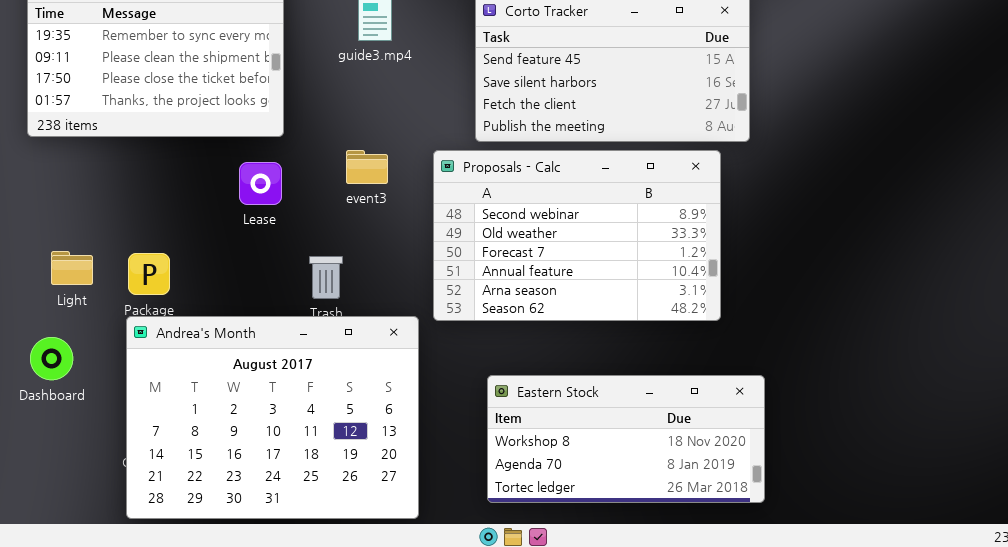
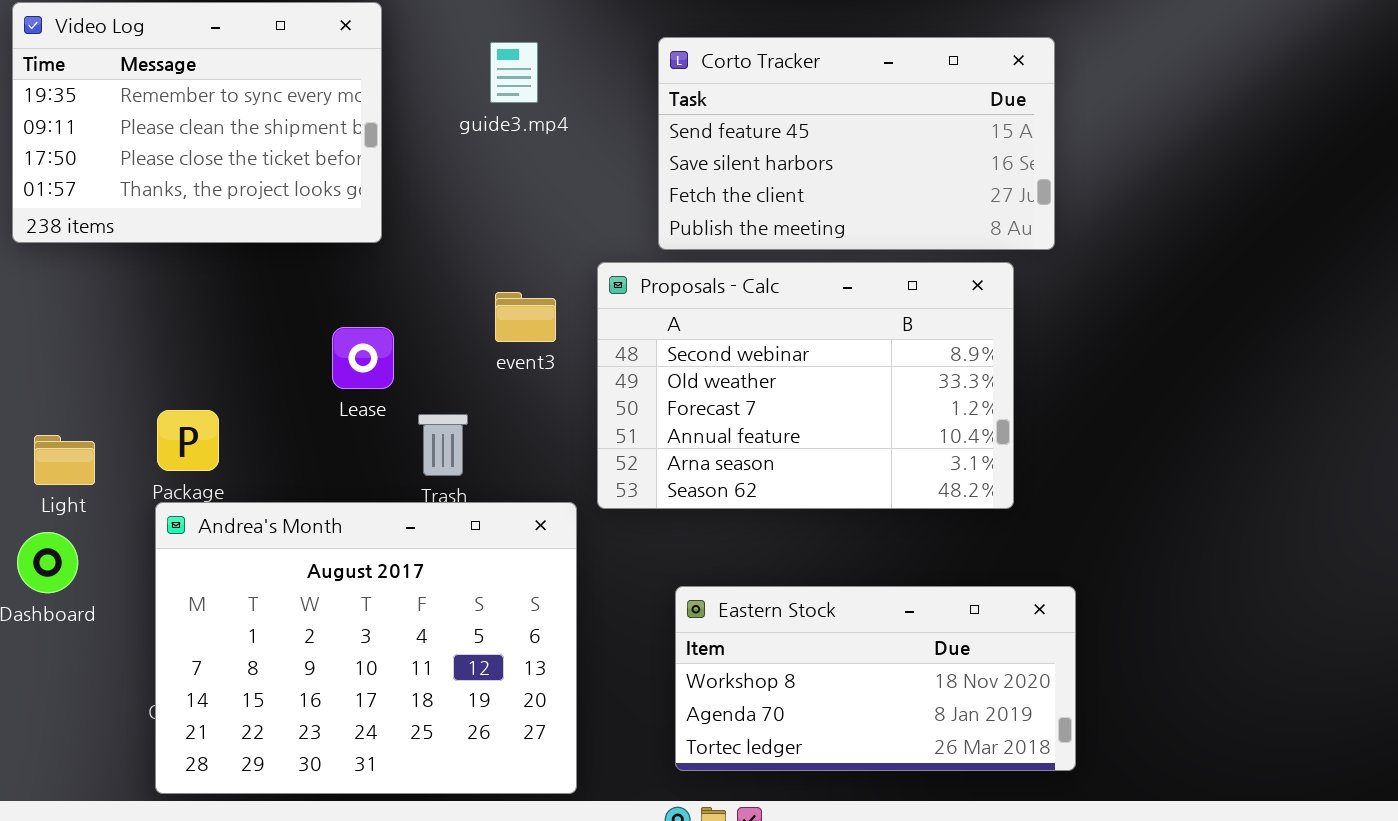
event3: [346,150,388,184] -> [495,292,556,342], moved
Lease: [239,162,282,205] -> [332,327,394,389], moved
Light: [51,251,93,285] -> [34,435,95,485], moved

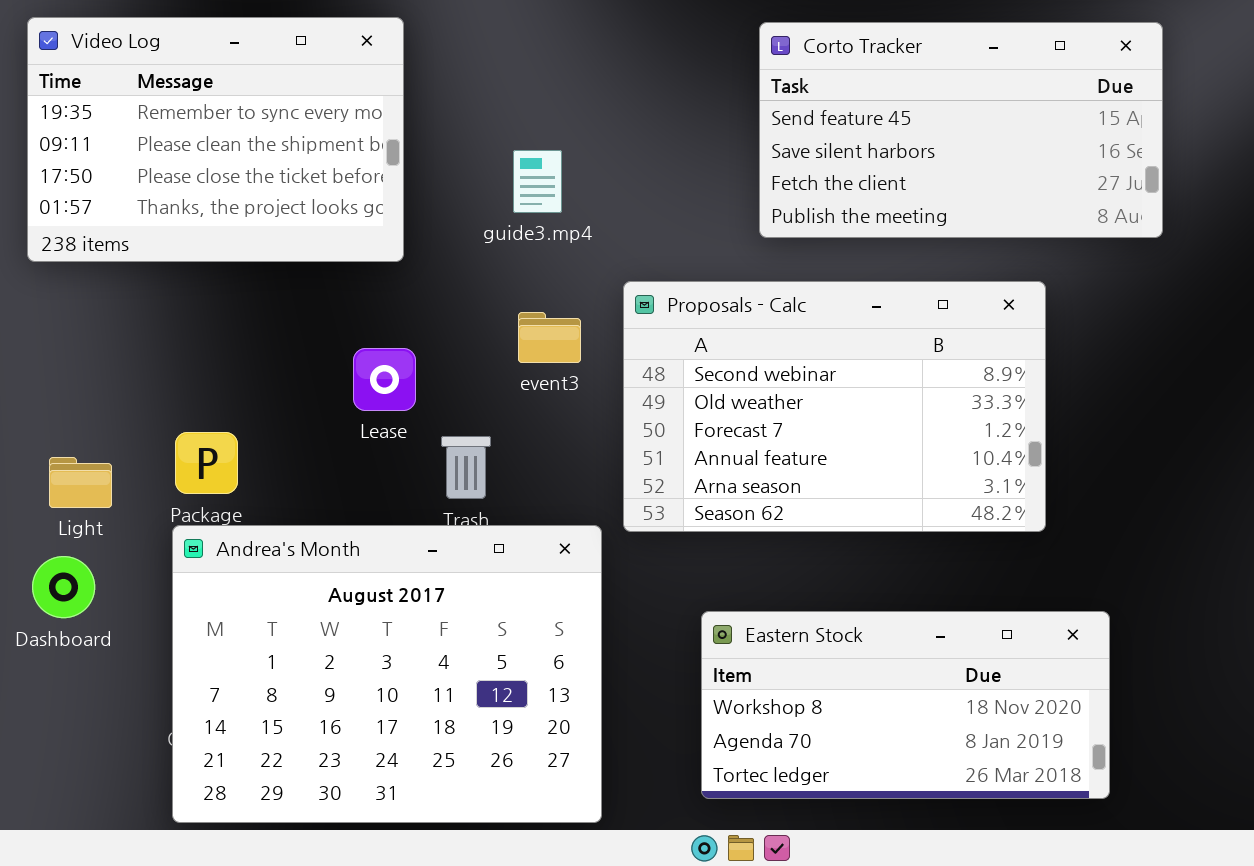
Corto Tracker: [658,37,1055,250] -> [759,22,1163,238], moved
guide3.mp4: [490,42,538,103] -> [513,150,562,213], moved

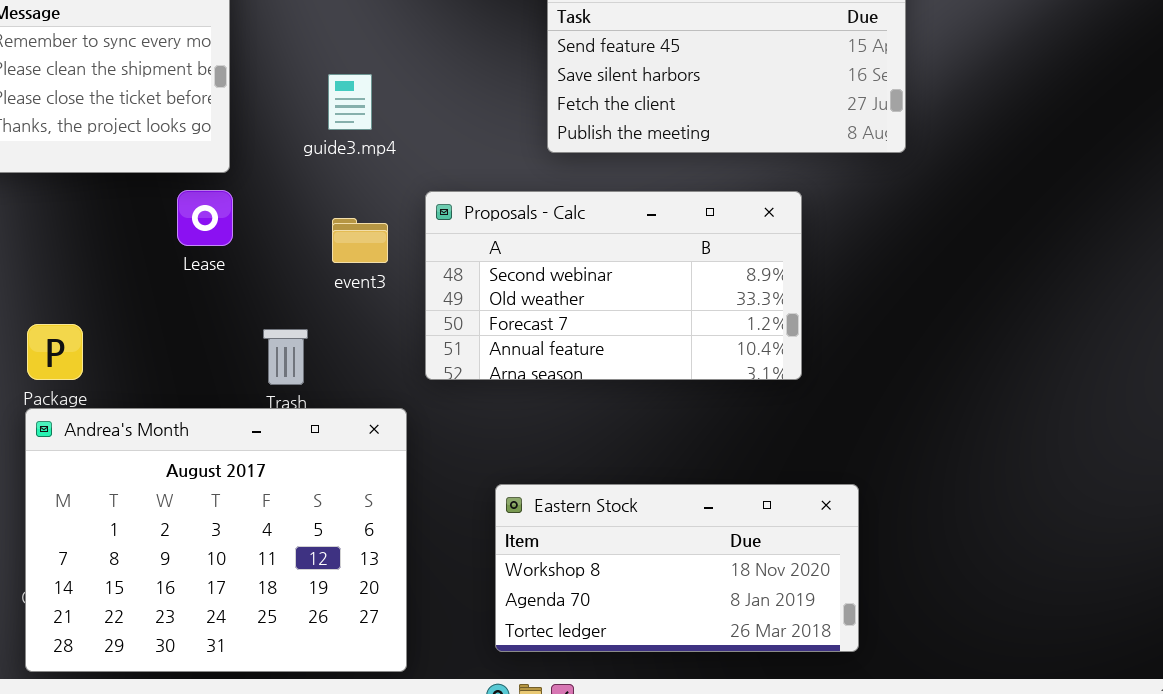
Proposals - Calc: [623,281,1046,532] -> [425,191,802,380], resized
Lease: [353,348,416,411] -> [177,190,233,246], moved

